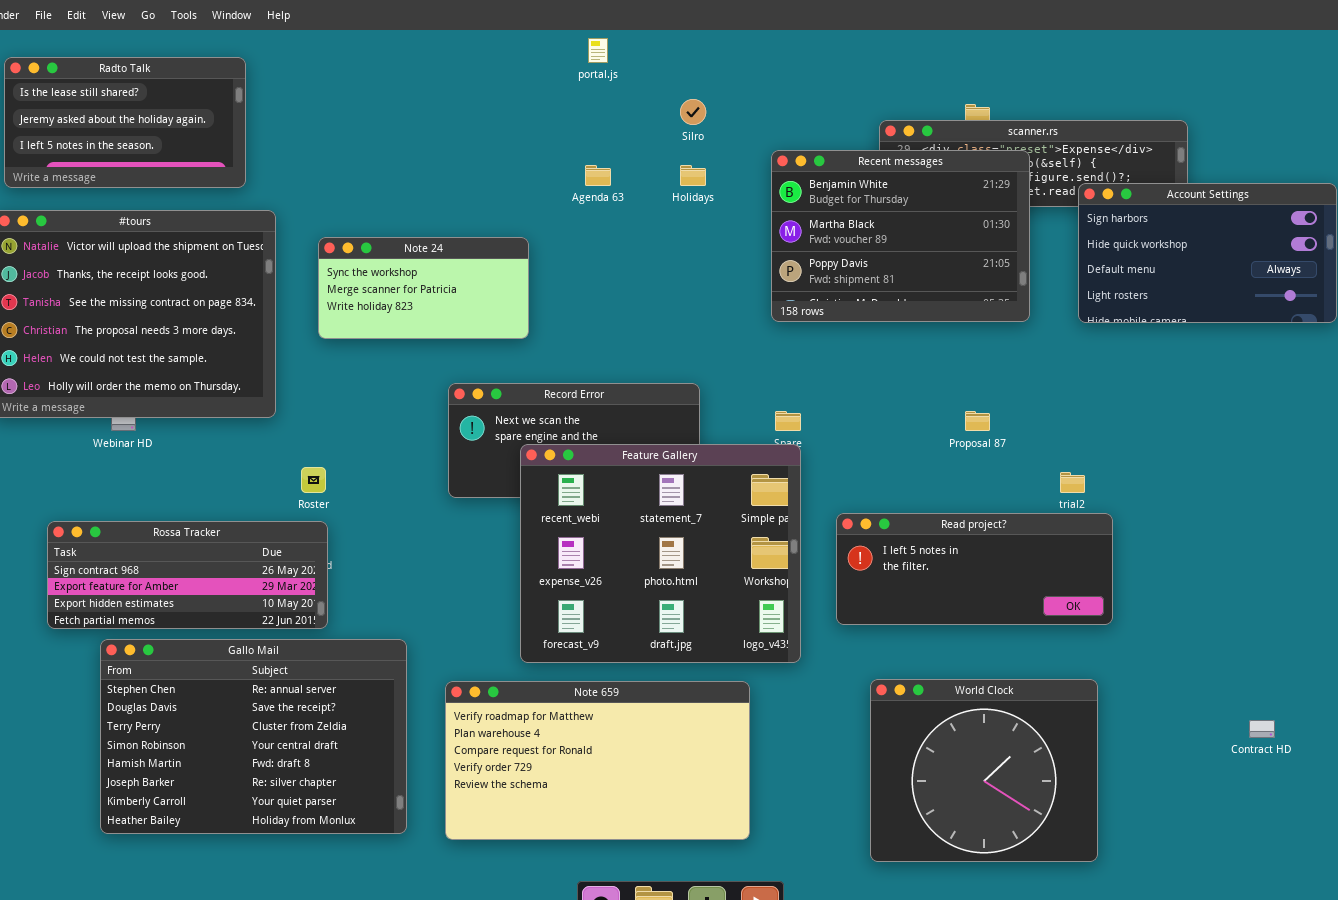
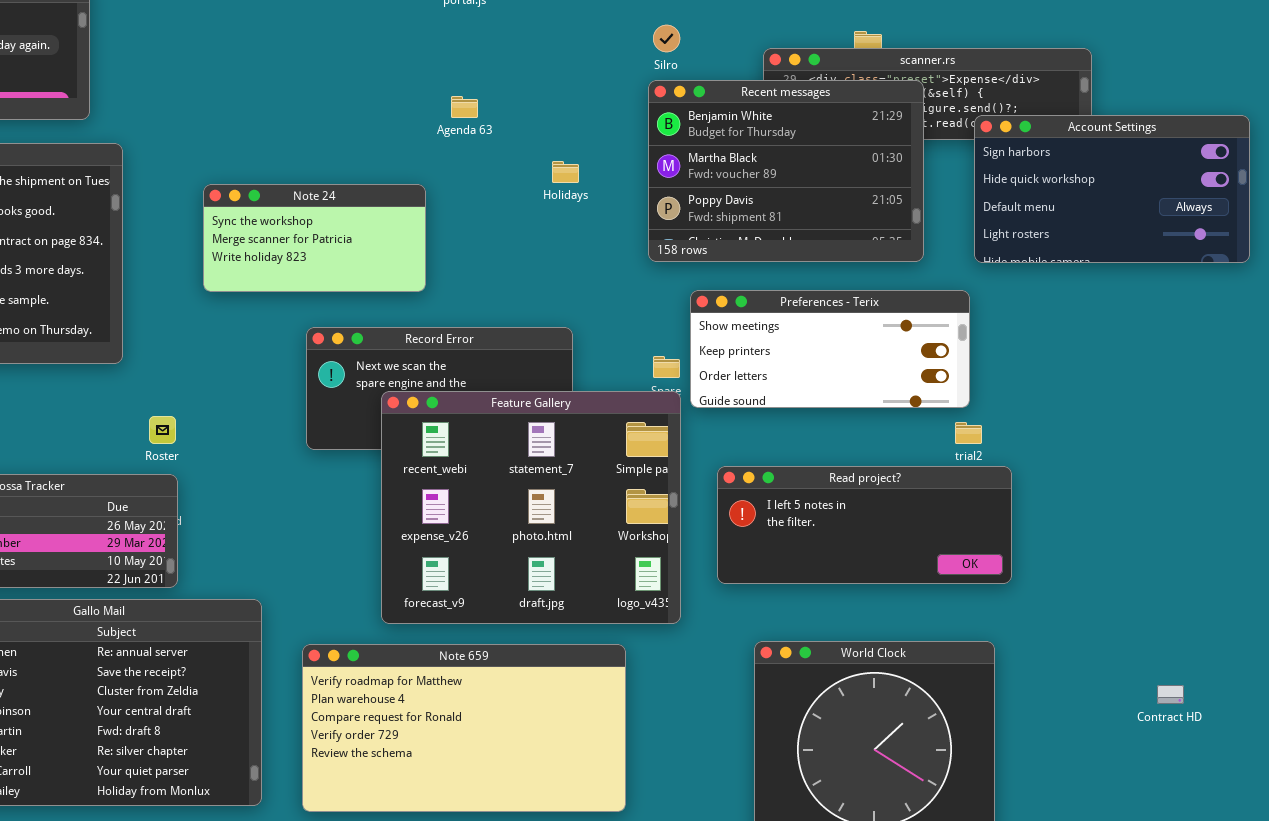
Silro: [680,99,706,125] -> [653,25,680,52], moved
Holidays: [680,165,706,186] -> [552,161,579,183], moved
Note 24: [318,237,529,339] -> [203,184,426,292], moved
Preferences - Terix: none -> [690,290,970,408], opened

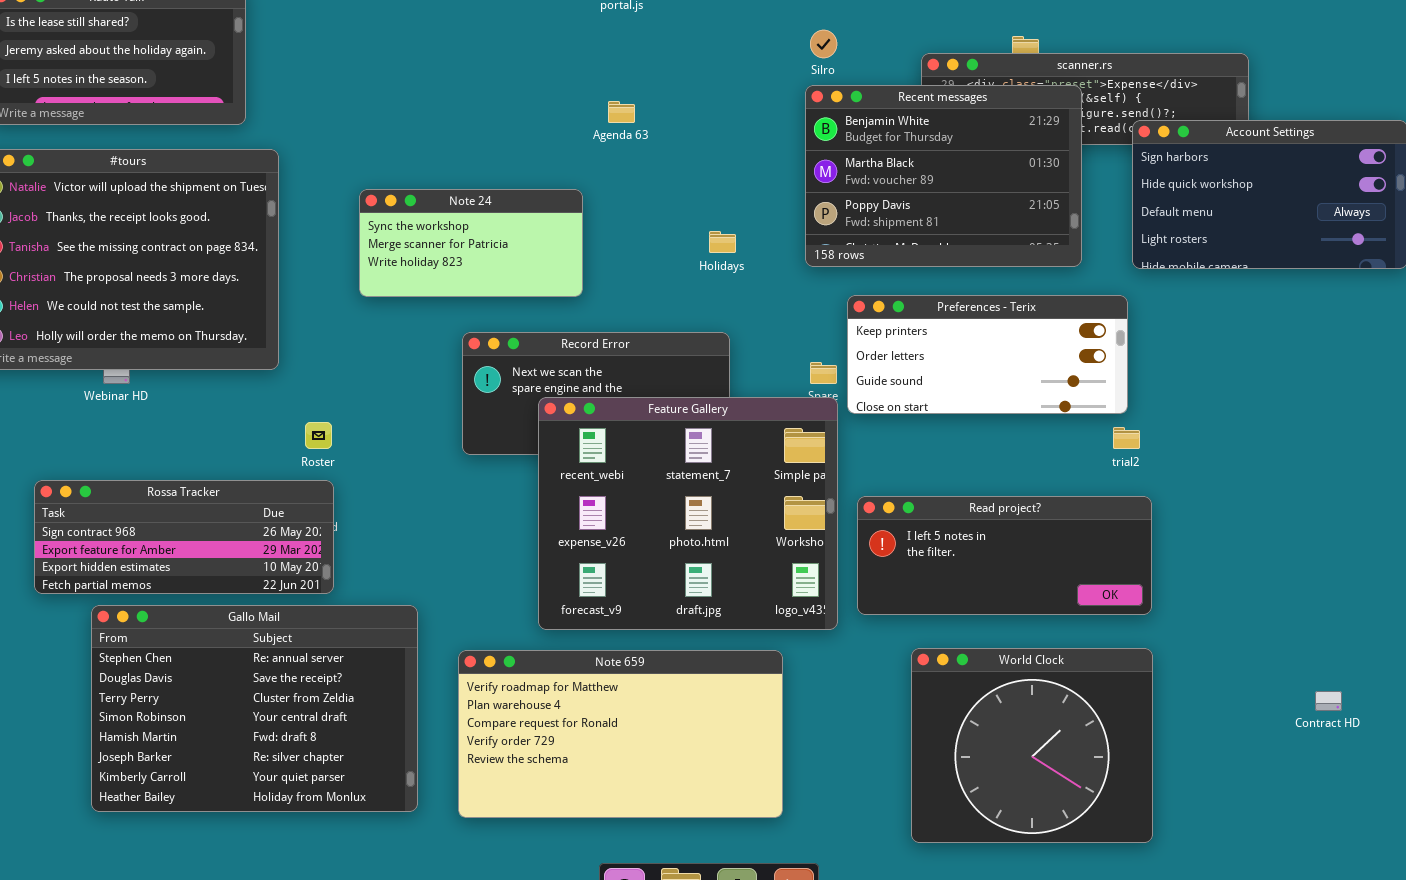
Holidays: [552,161,579,183] -> [709,231,736,253], moved
Preferences - Terix: [690,290,970,408] -> [847,295,1128,414], scrolled down 1 row
Read project?: [717,466,1012,584] -> [857,496,1152,615], moved

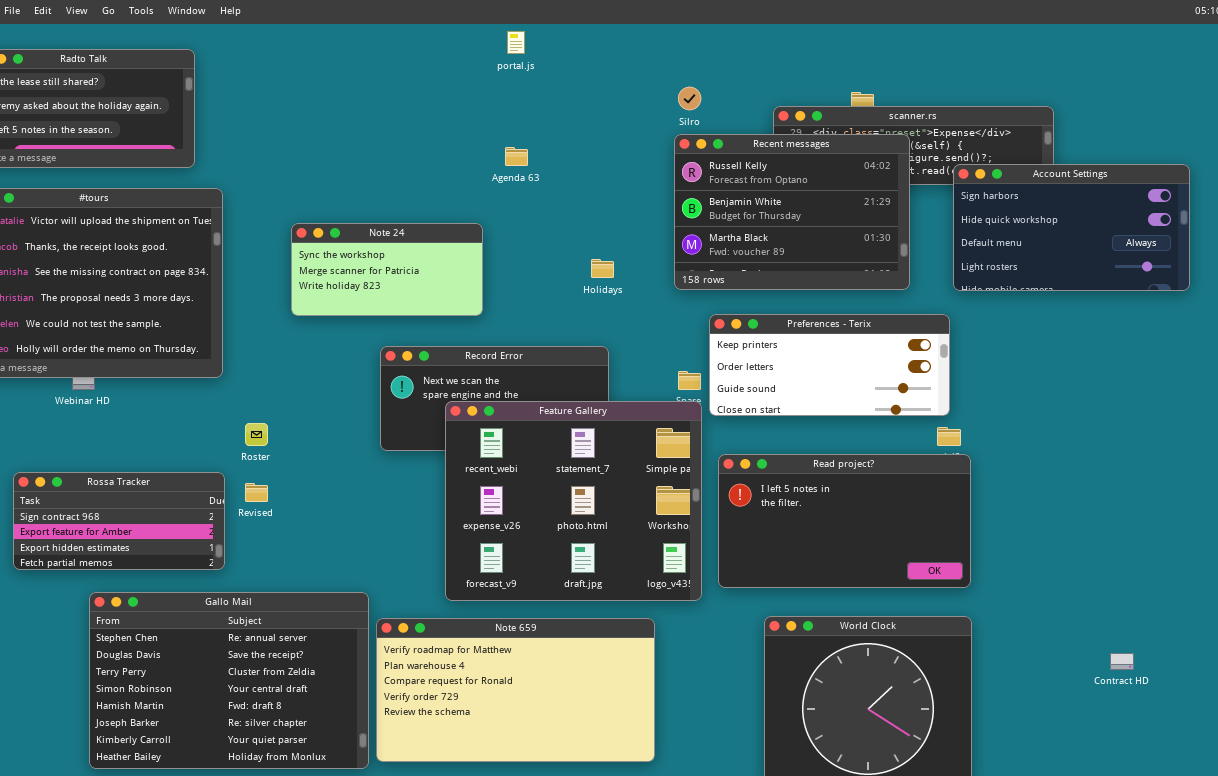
Recent messages: [805,85,1082,267] -> [674,134,910,290], scrolled up 1 row
Rossa Tracker: [34,480,334,594] -> [13,472,225,570], resized
Read project?: [857,496,1152,615] -> [718,454,971,588], resized
Gallo Mail: [91,605,418,812] -> [89,592,369,769], moved

